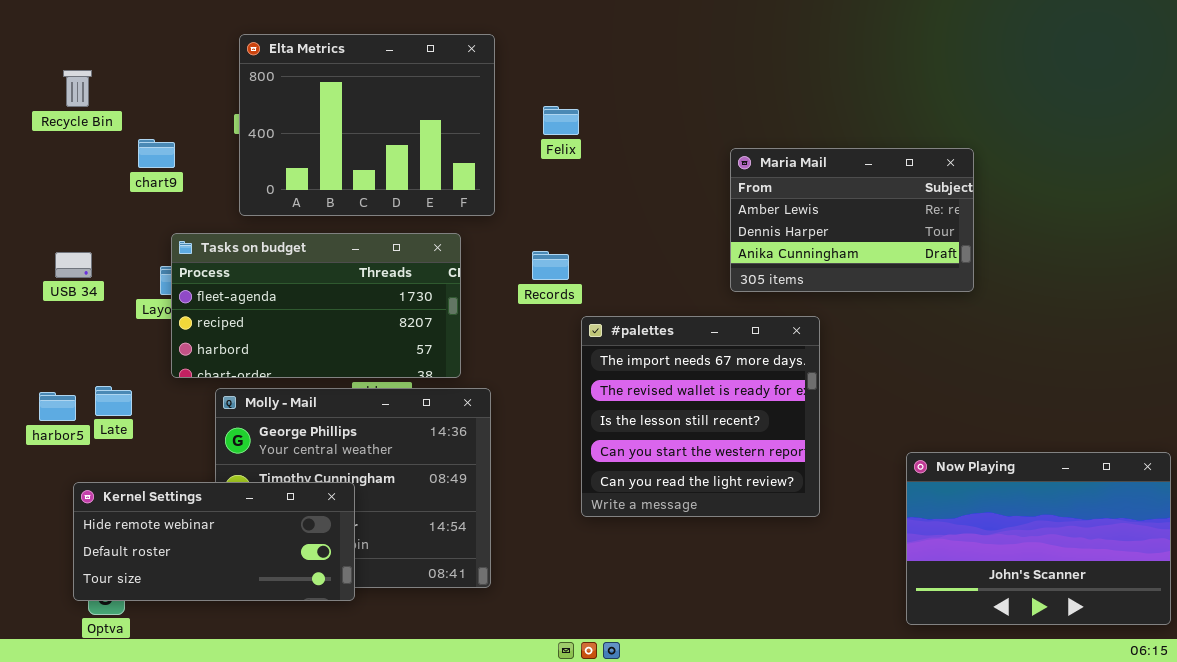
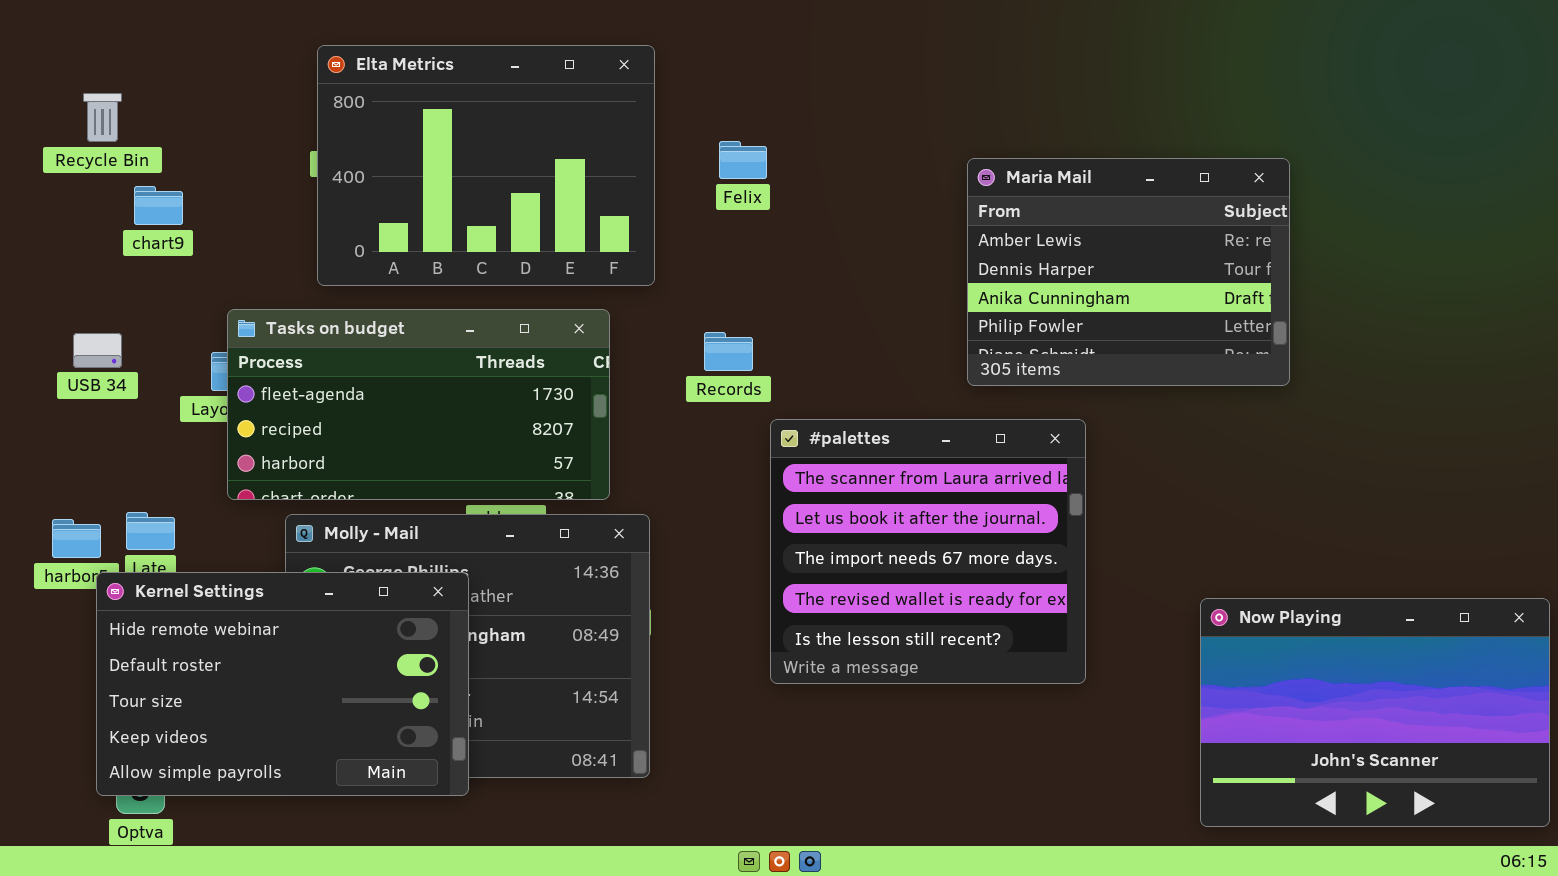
chart9: [138,139,175,168] -> [134,186,183,225], moved
Maria Mail: [730,148,974,292] -> [967,158,1290,386], resized
#palettes: [581,316,820,517] -> [770,419,1086,684], scrolled up 2 rows
Kernel Settings: [73,482,355,601] -> [96,572,469,796], resized

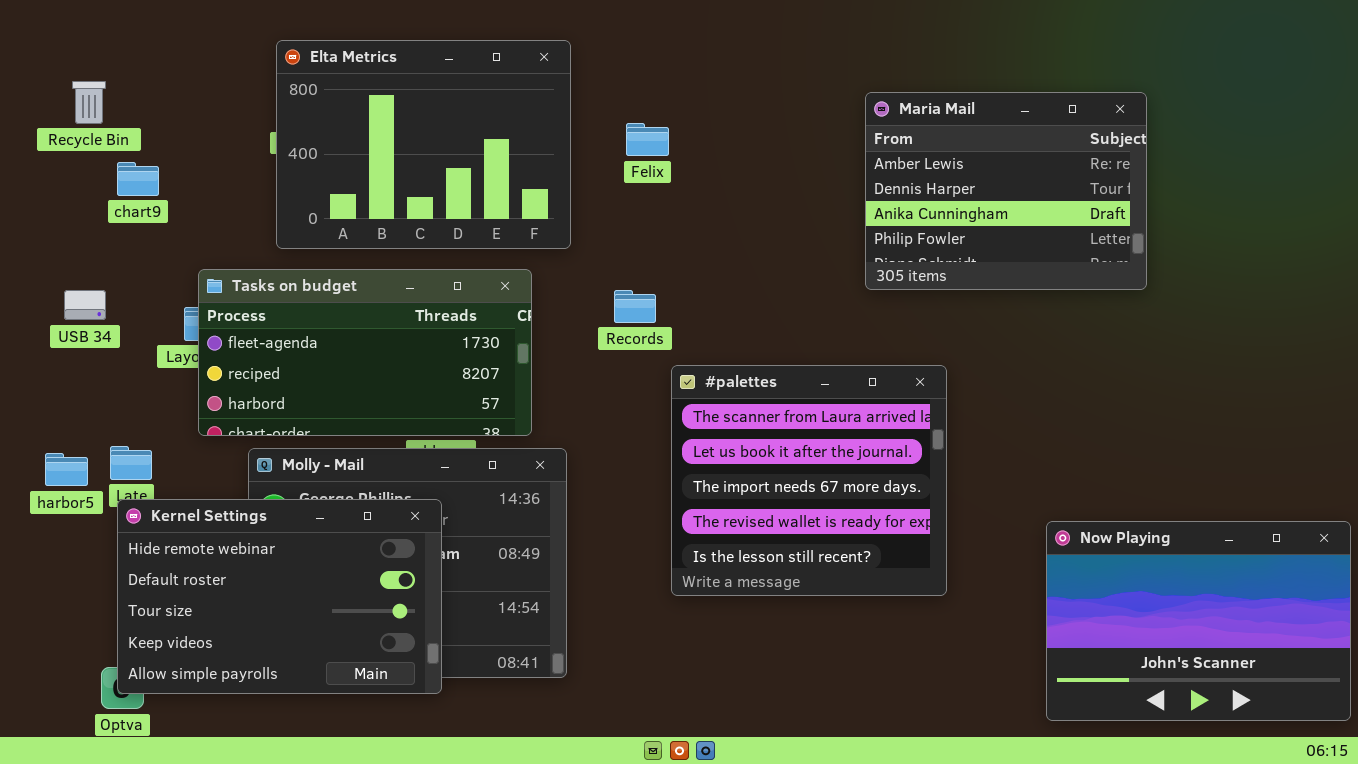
Maria Mail: [967,158,1290,386] -> [865,92,1147,290], moved
Kernel Settings: [96,572,469,796] -> [117,499,442,694], moved

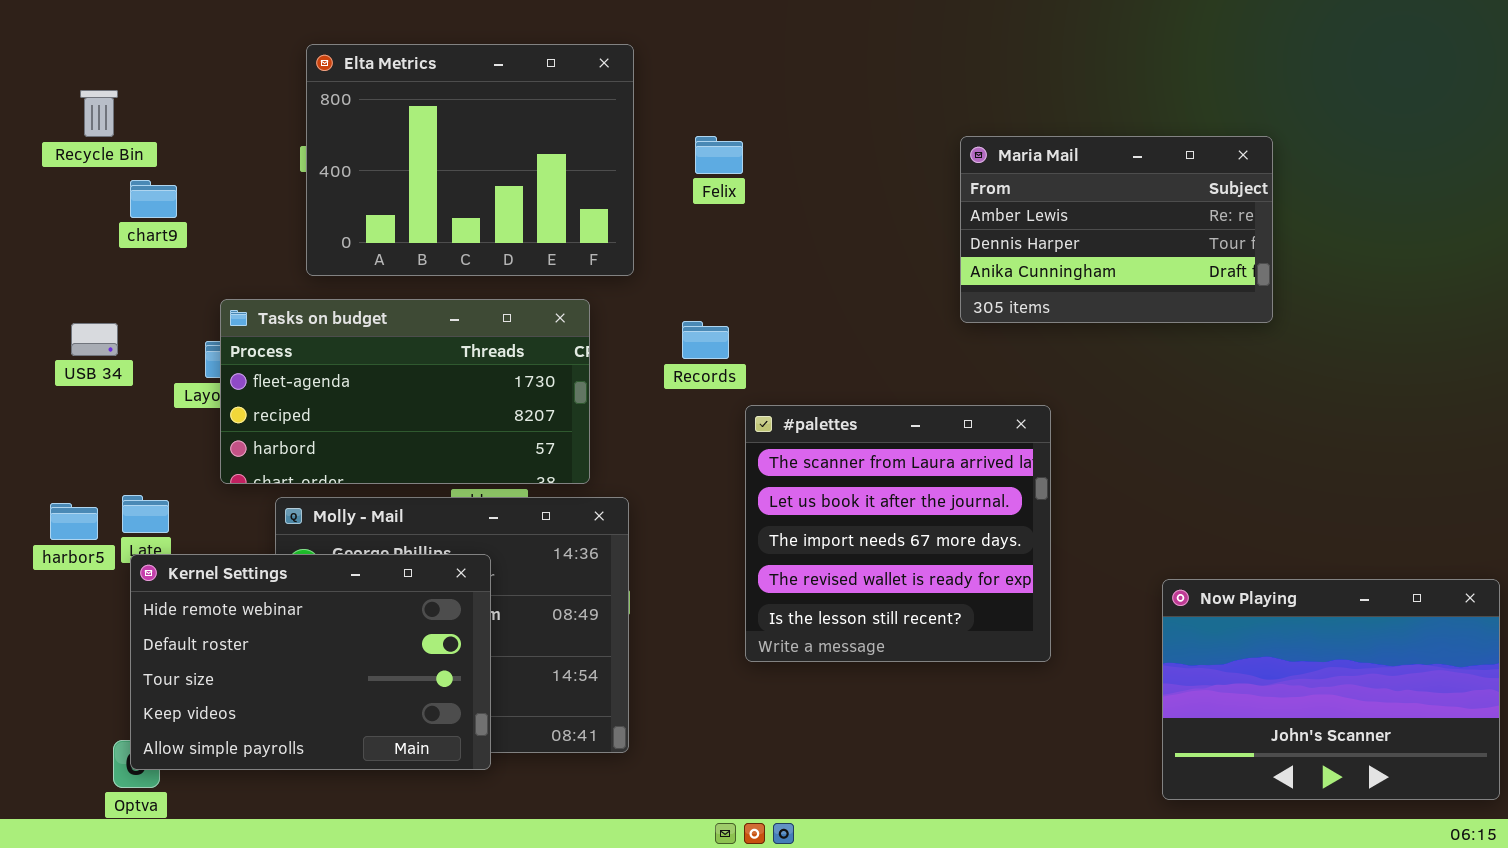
Maria Mail: [865,92,1147,290] -> [960,136,1273,323], resized

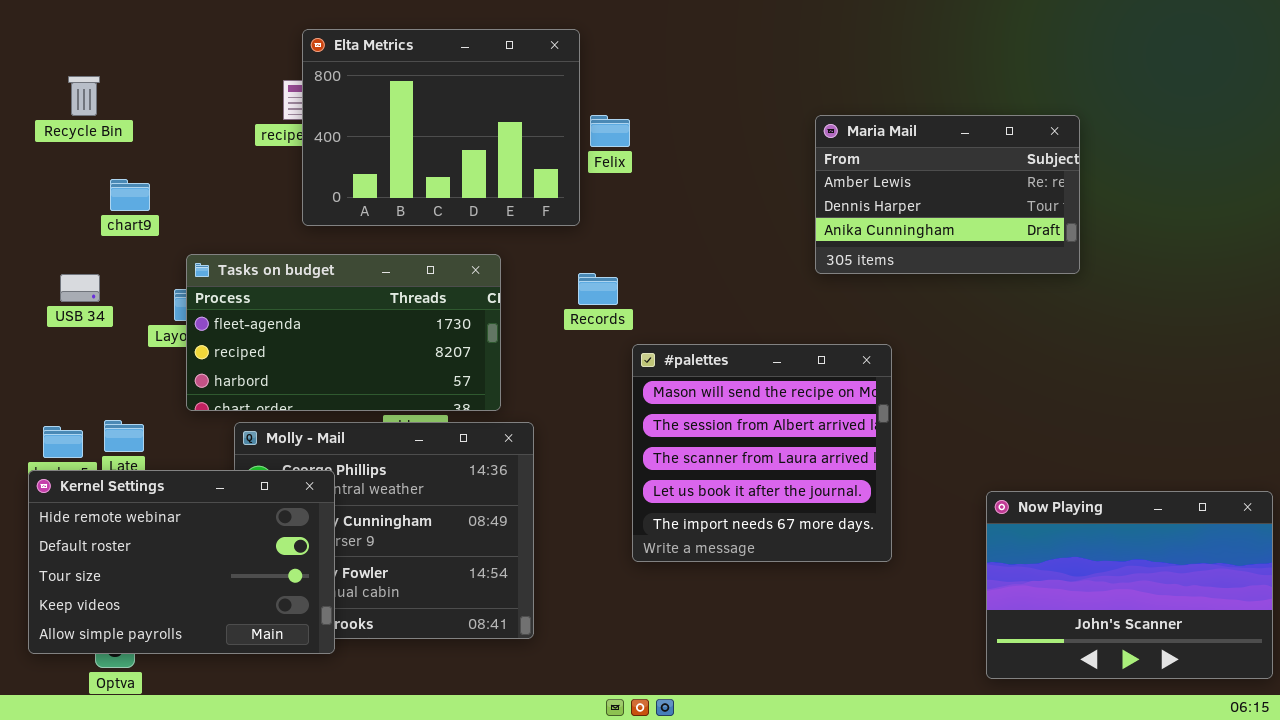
Elta Metrics: [306,44,634,276] -> [302,29,580,226], moved
chart9: [130,180,177,218] -> [110,179,150,211], moved
#palettes: [745,405,1051,662] -> [632,344,892,562], scrolled up 2 rows
Kernel Settings: [130,554,491,770] -> [28,470,335,654], moved

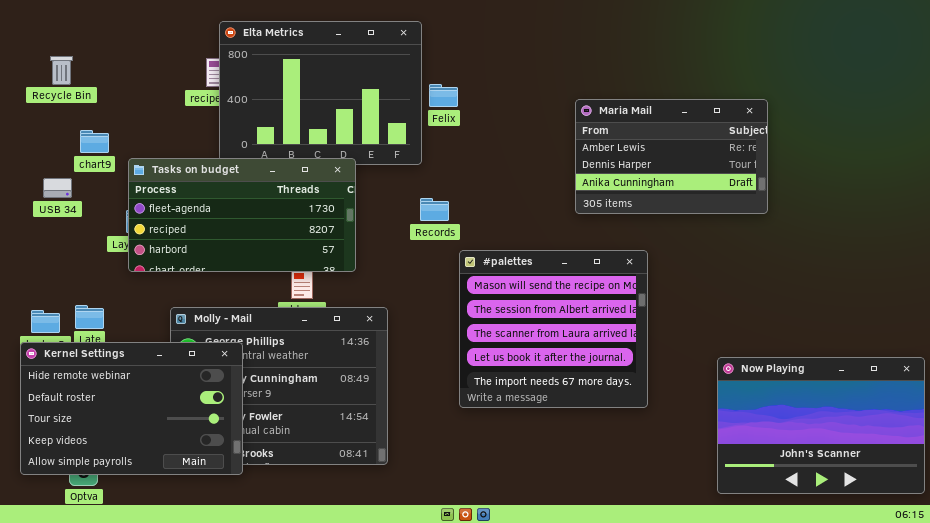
Maria Mail: [815,115,1080,274] -> [575,99,768,214], moved
Tasks on budget: [186,254,501,411] -> [128,158,356,272], moved
USB 34: [60,274,100,302] -> [43,178,72,198], moved

